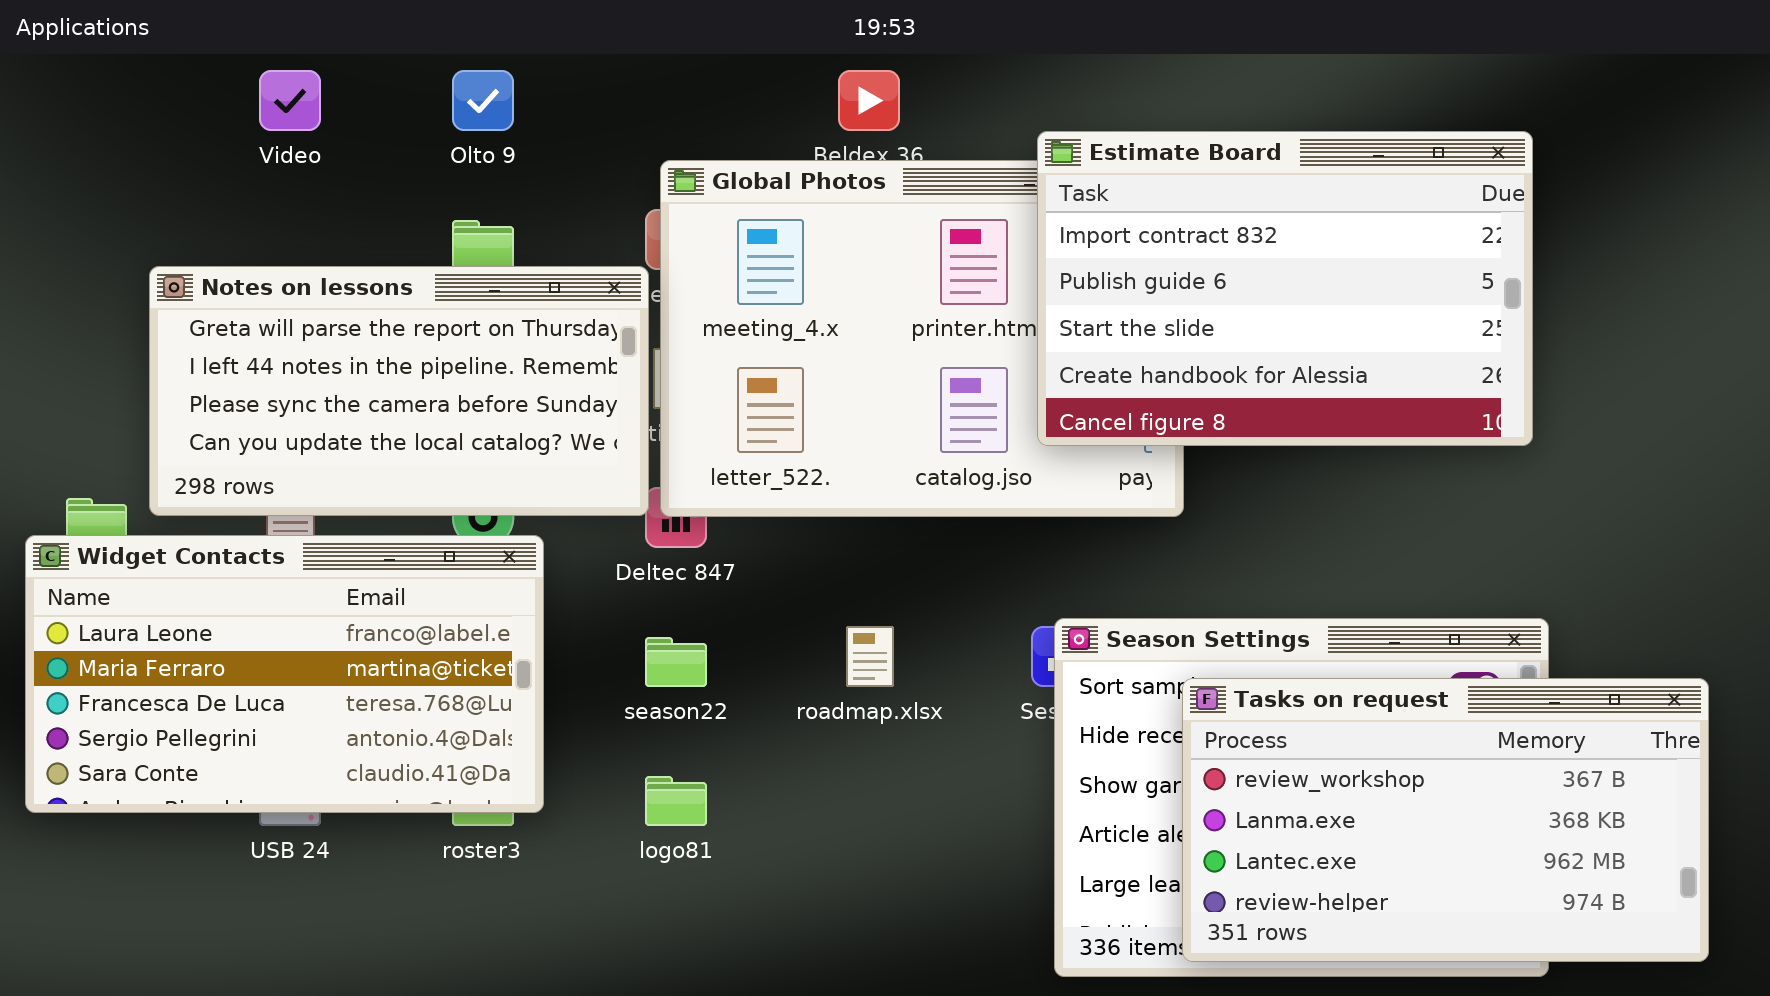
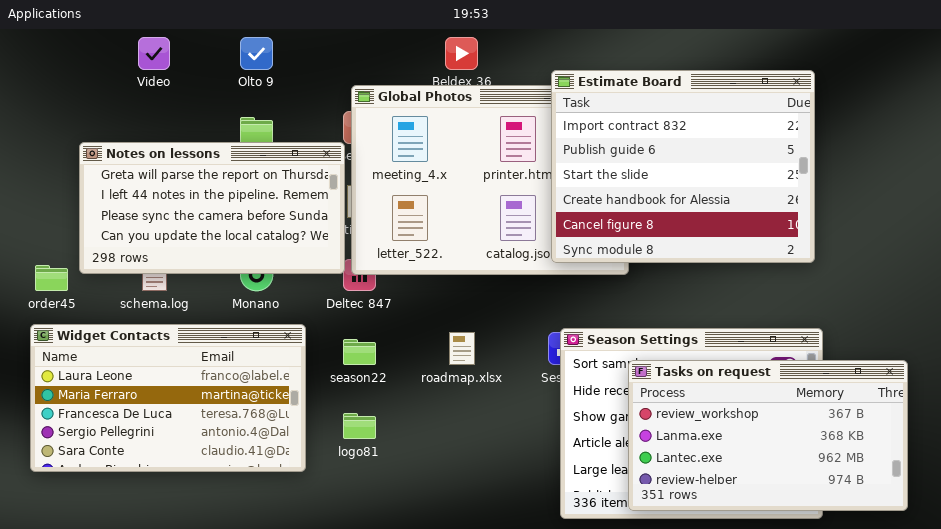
Estimate Board: [1037,131,1533,446] -> [551,70,815,263], resized
Widget Contacts: [25,535,544,813] -> [30,324,306,472], moved

